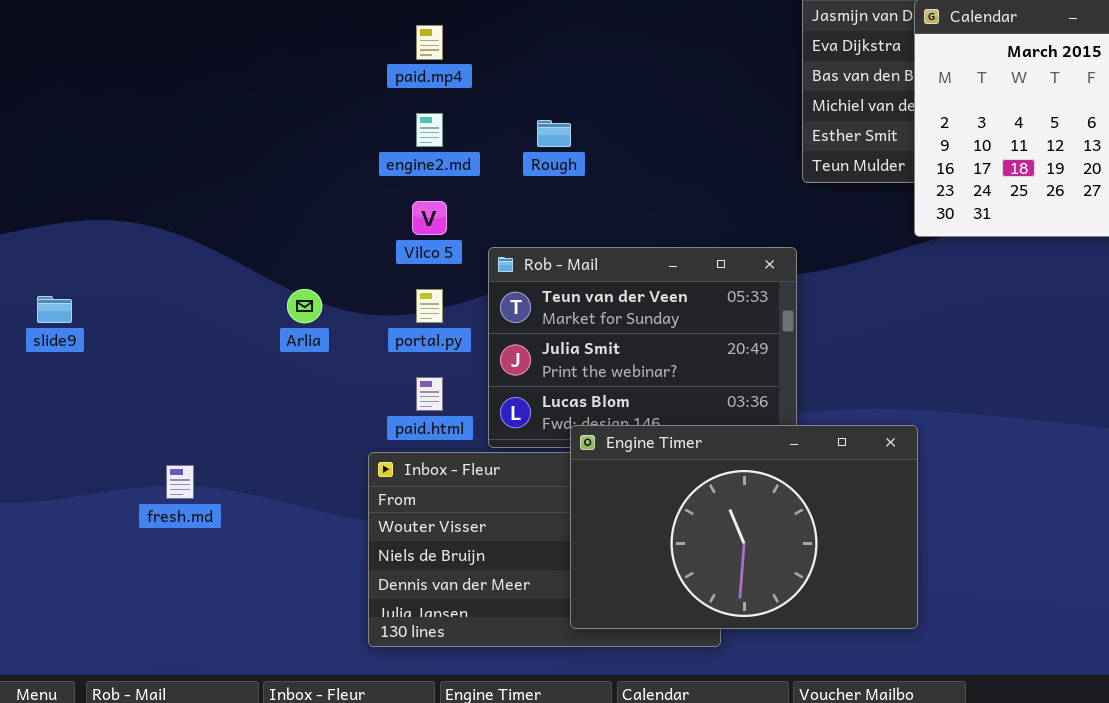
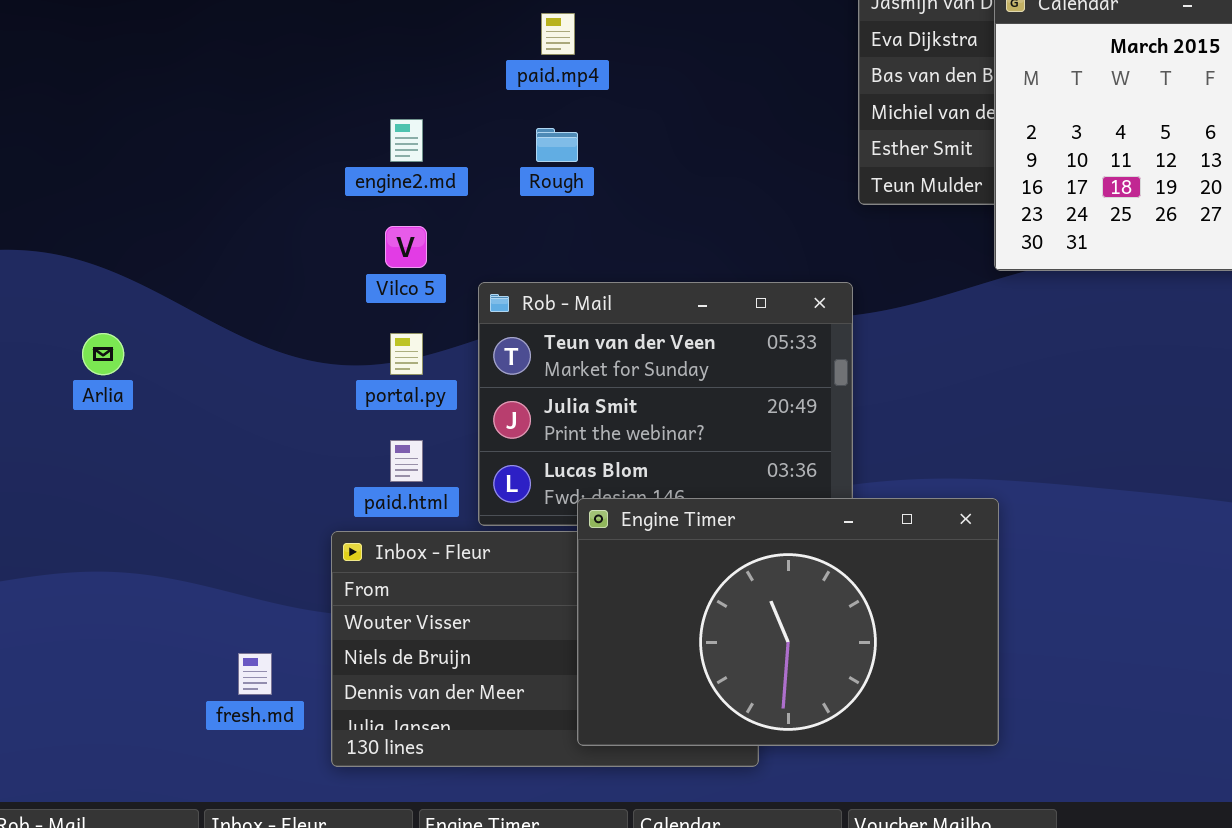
paid.mp4: [416,25,443,60] -> [541,13,575,55], moved
Arlia: [287,289,322,323] -> [82,333,124,375], moved
fresh.md: [166,465,194,499] -> [238,653,272,695], moved

